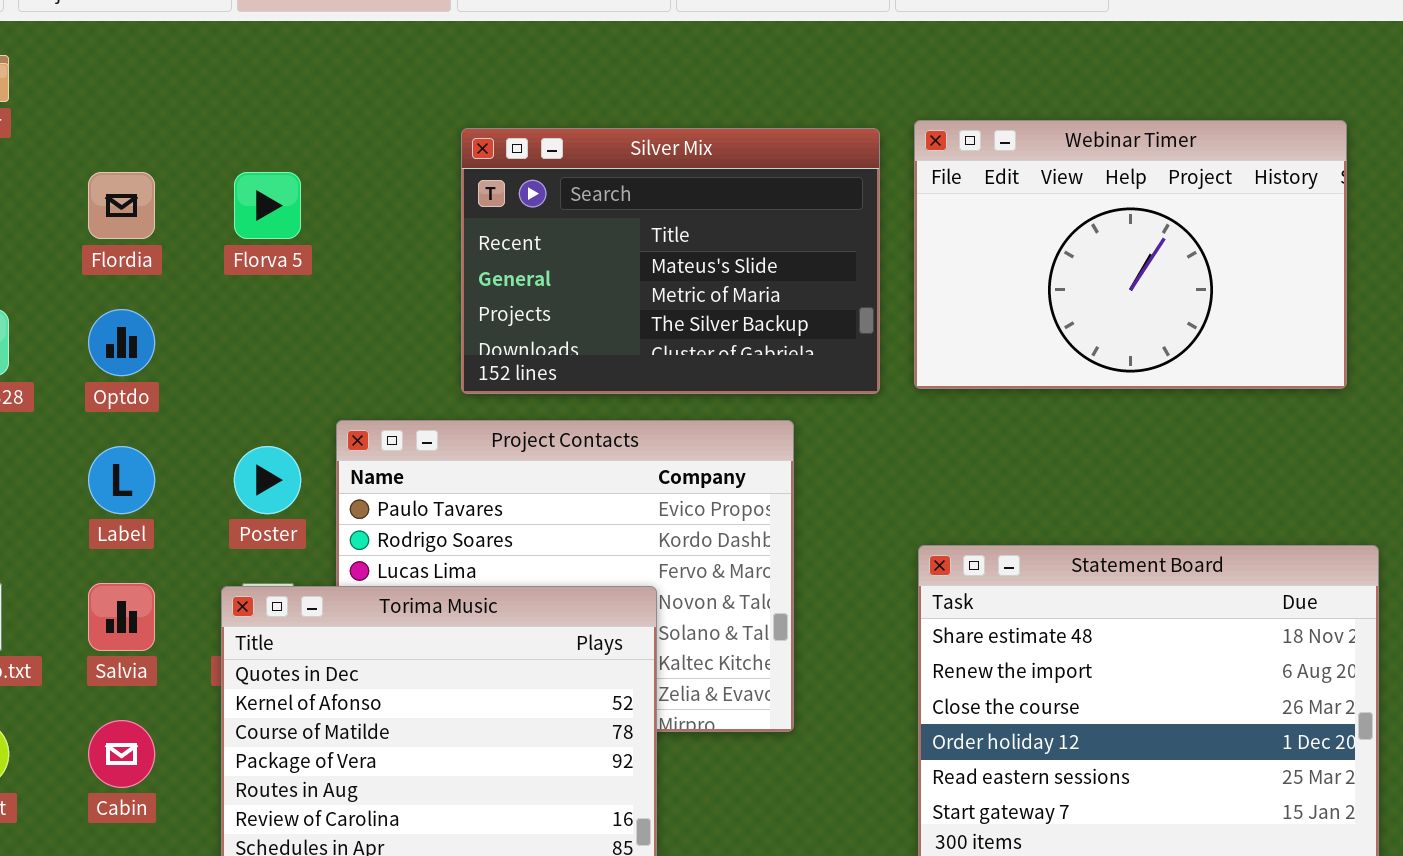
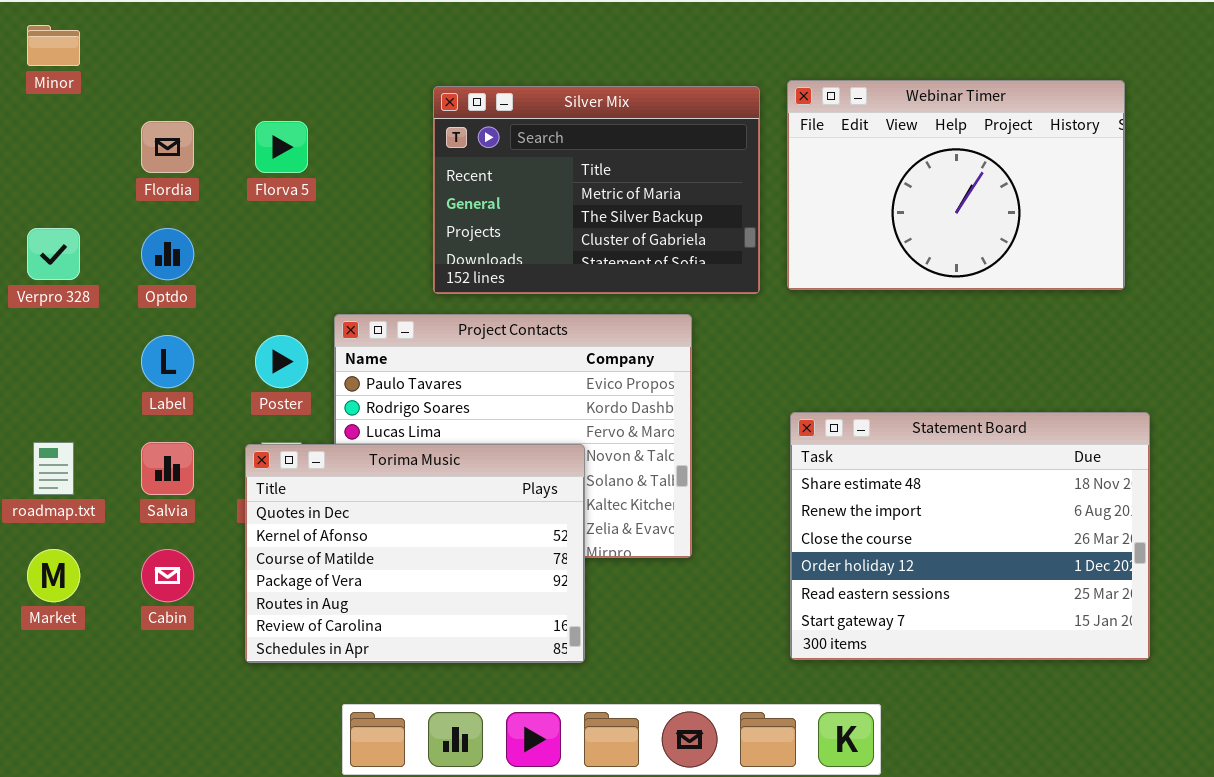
Silver Mix: [461,128,880,394] -> [433,86,760,294], scrolled down 1 row

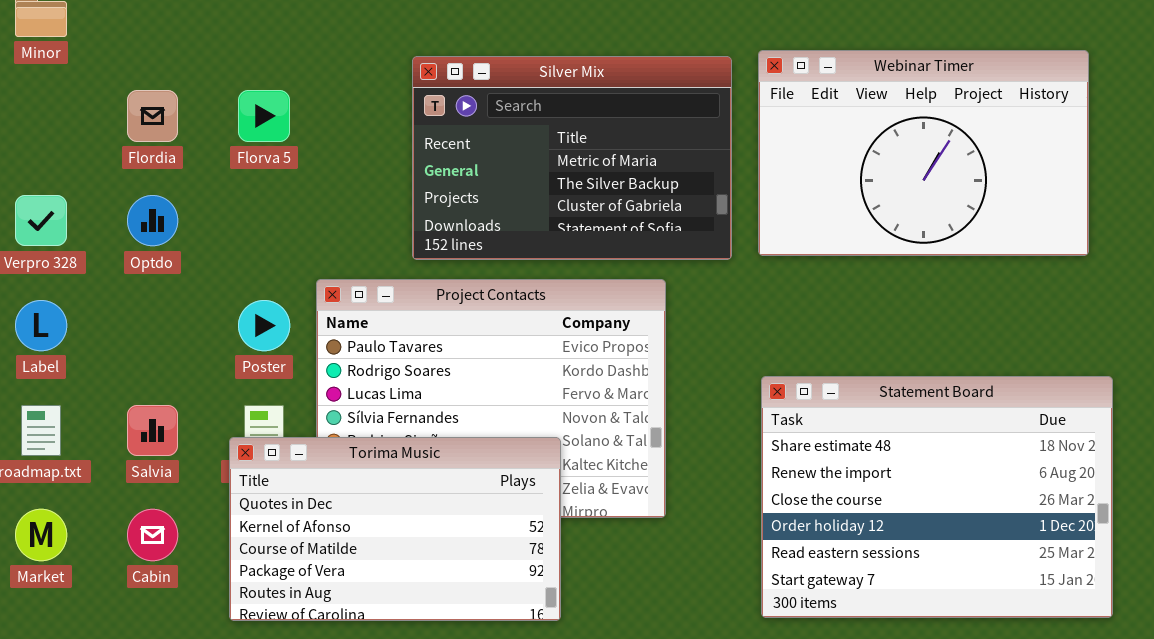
Label: [141,335,194,388] -> [15,300,67,351], moved
Torima Music: [245,444,585,663] -> [229,437,561,621], resized

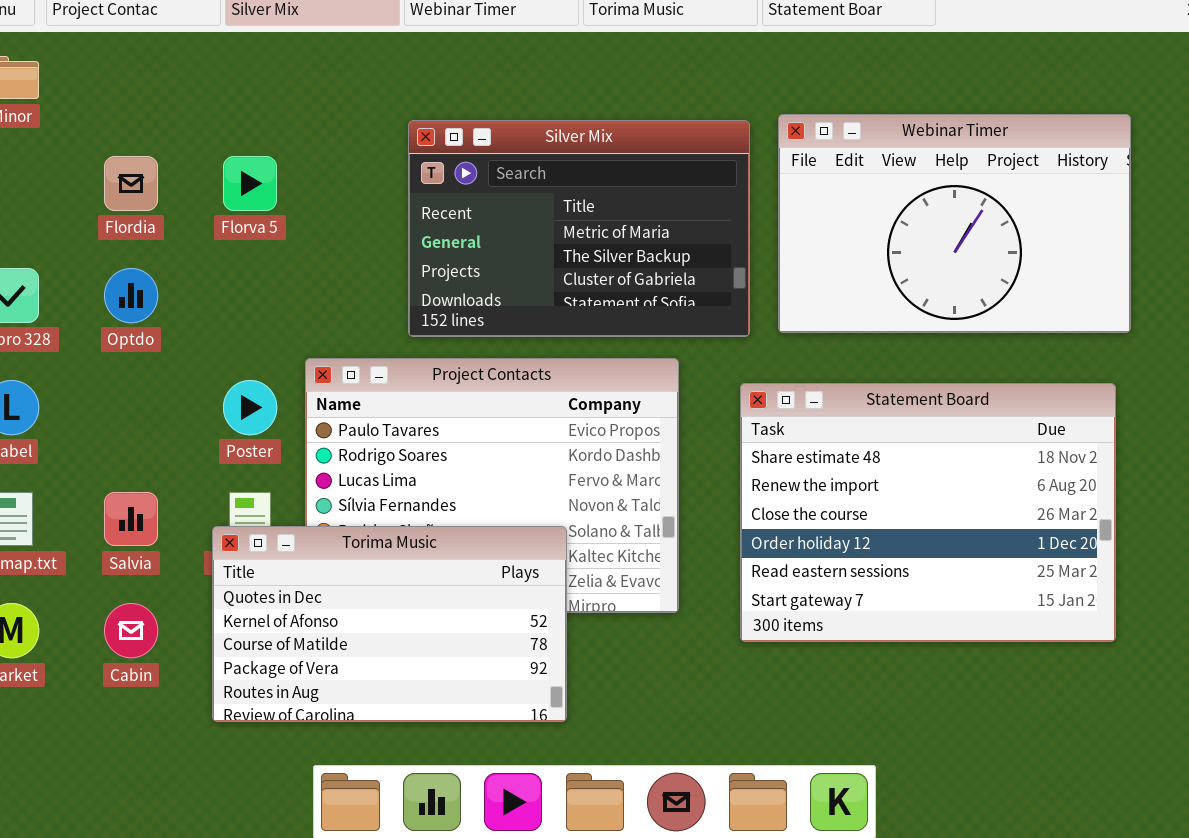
Statement Board: [761,376,1113,618] -> [740,383,1116,642], moved

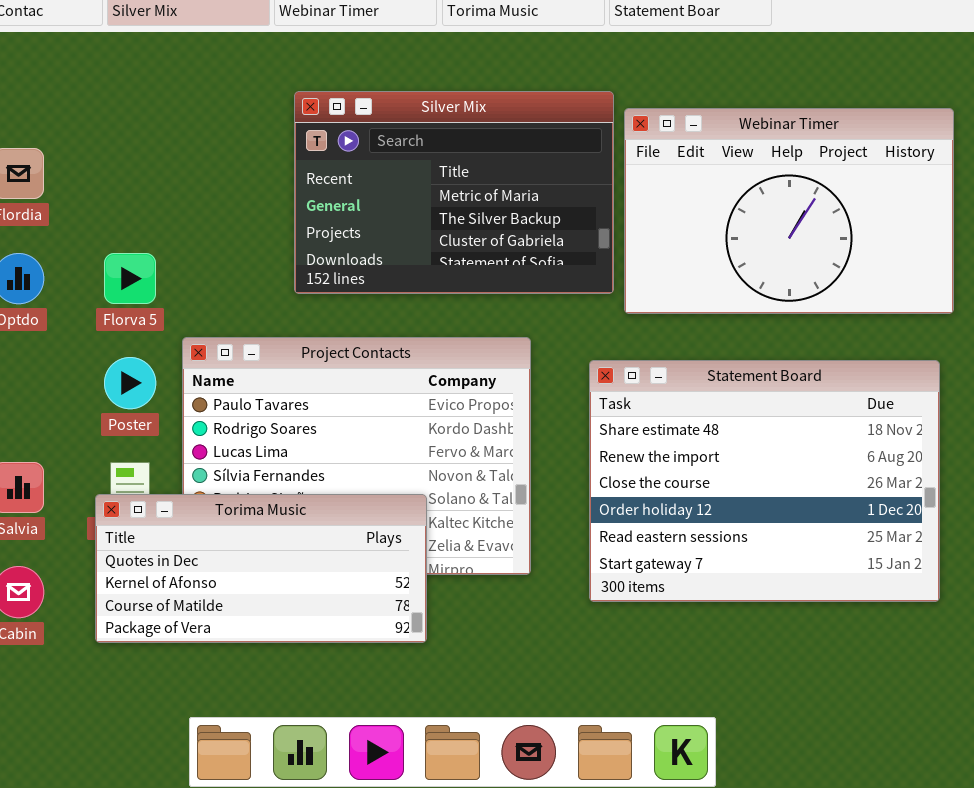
Silver Mix: [408,120,750,337] -> [294,91,614,294], moved
Florva 5: [223,156,277,211] -> [104,253,156,304], moved
Torima Music: [212,526,567,722] -> [95,494,427,643], resized

